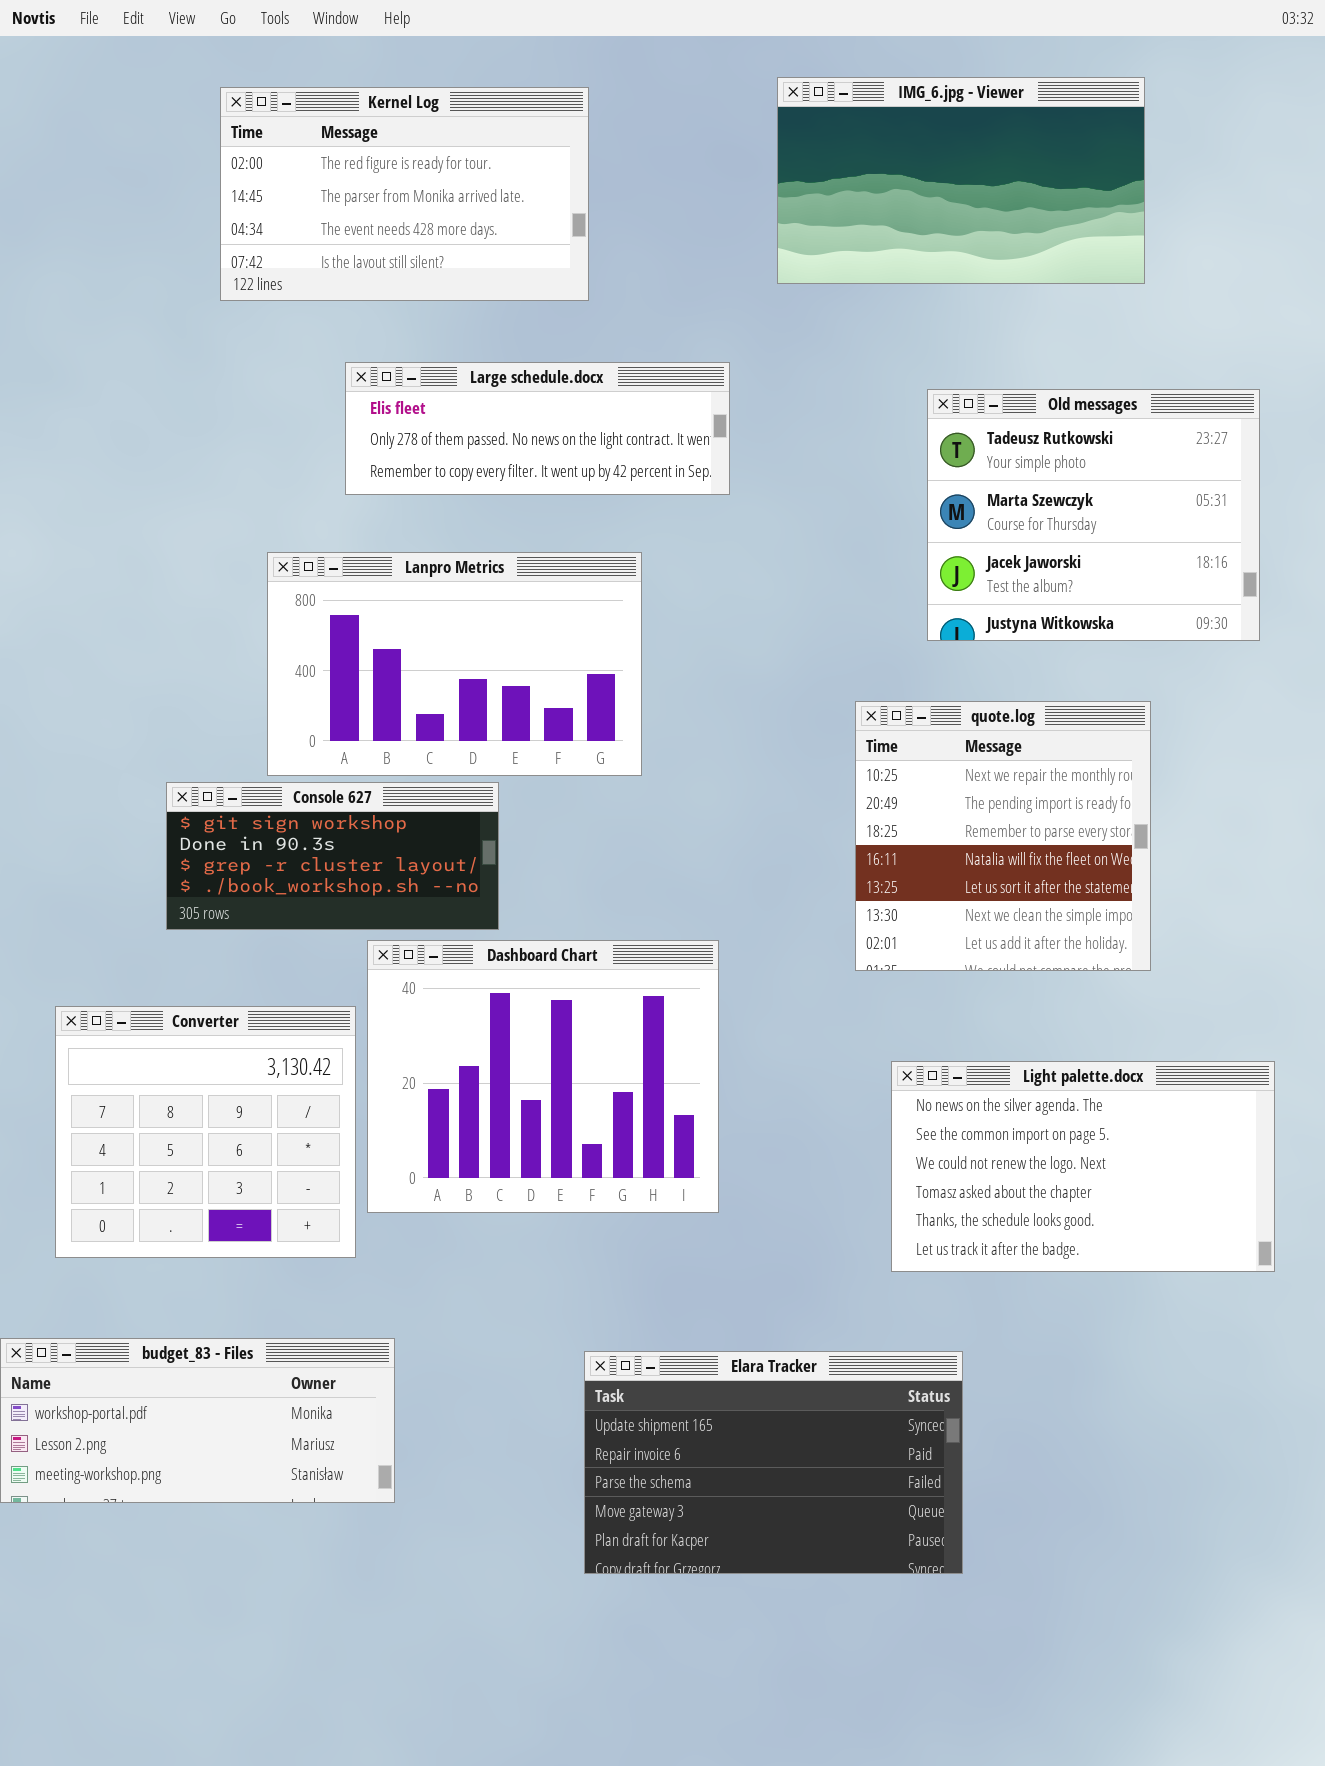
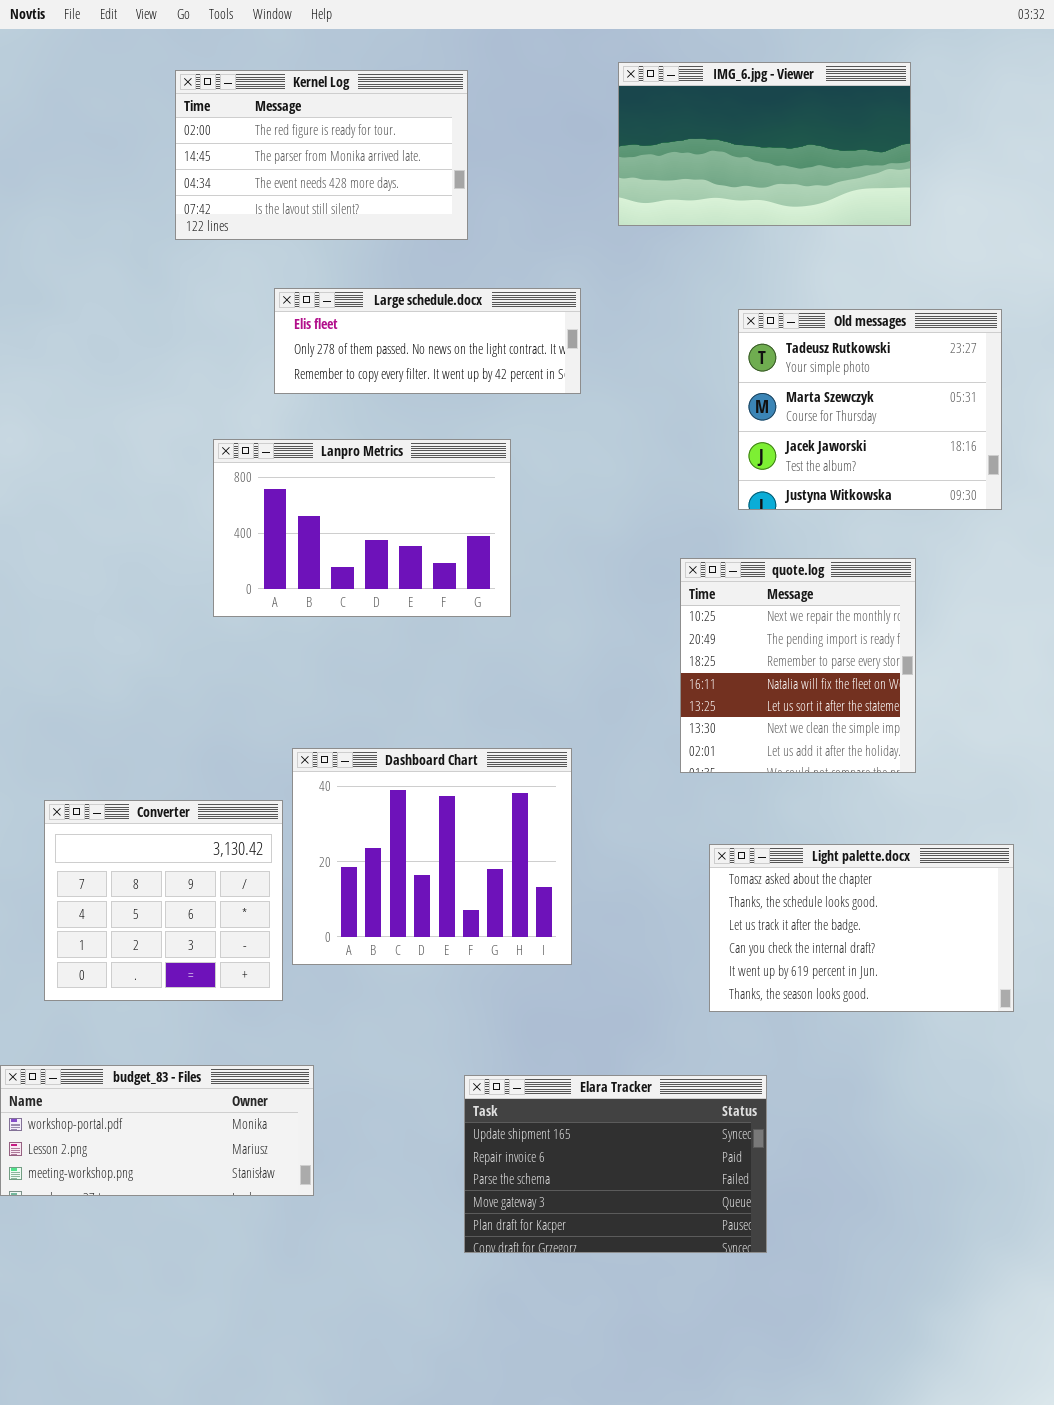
Console 627: [166,782,499,930] -> none, closed
Light palette.docx: [891,1061,1275,1272] -> [709,844,1014,1012], scrolled down 3 rows

